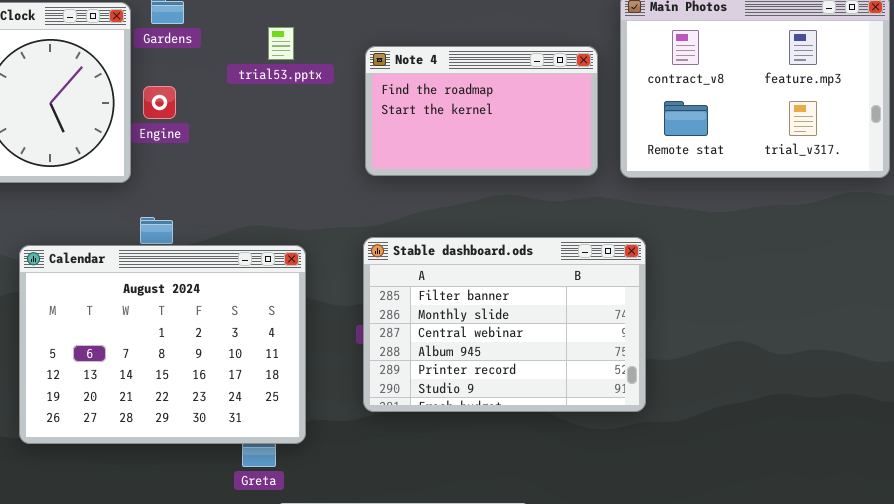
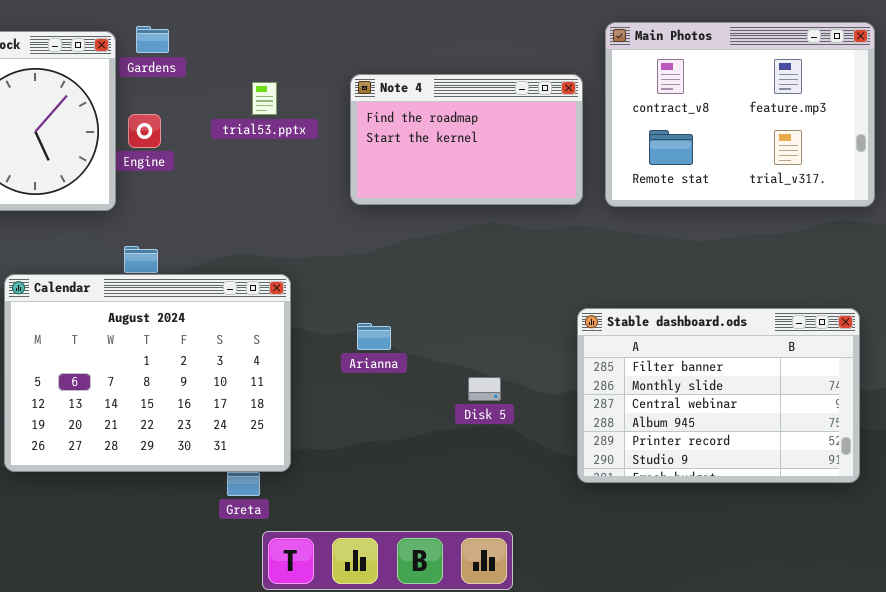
trial53.pptx: [268,27,294,60] -> [252,82,277,115], moved
Stable dashboard.ods: [363,237,646,412] -> [577,308,860,483], moved

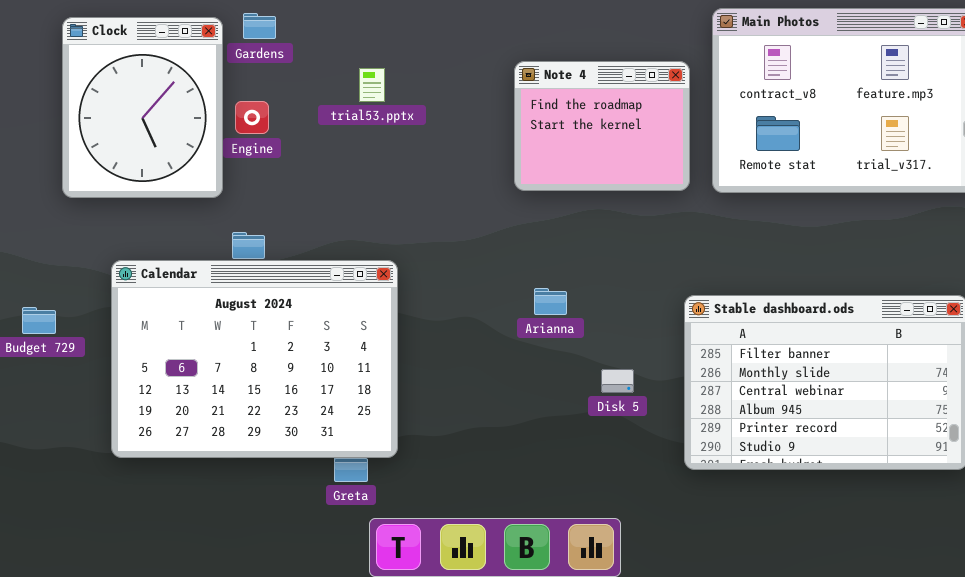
Note 4: [350,74,583,205] -> [514,61,690,191], resized
Arianna: [357,323,391,350] -> [534,288,567,315], moved
Disk 5: [468,377,501,401] -> [601,369,634,393], moved

